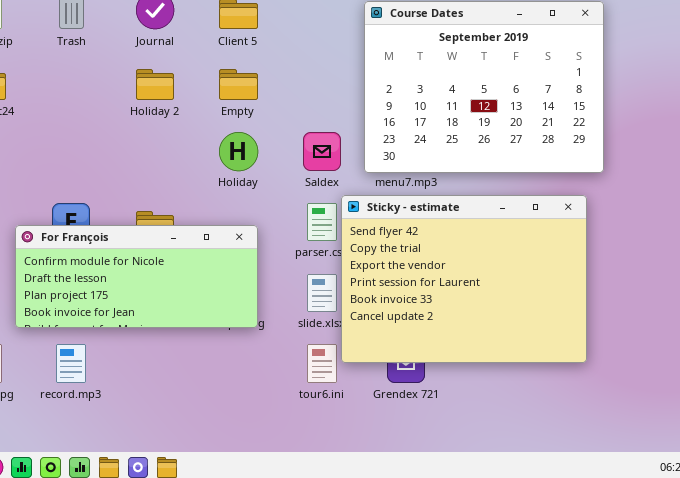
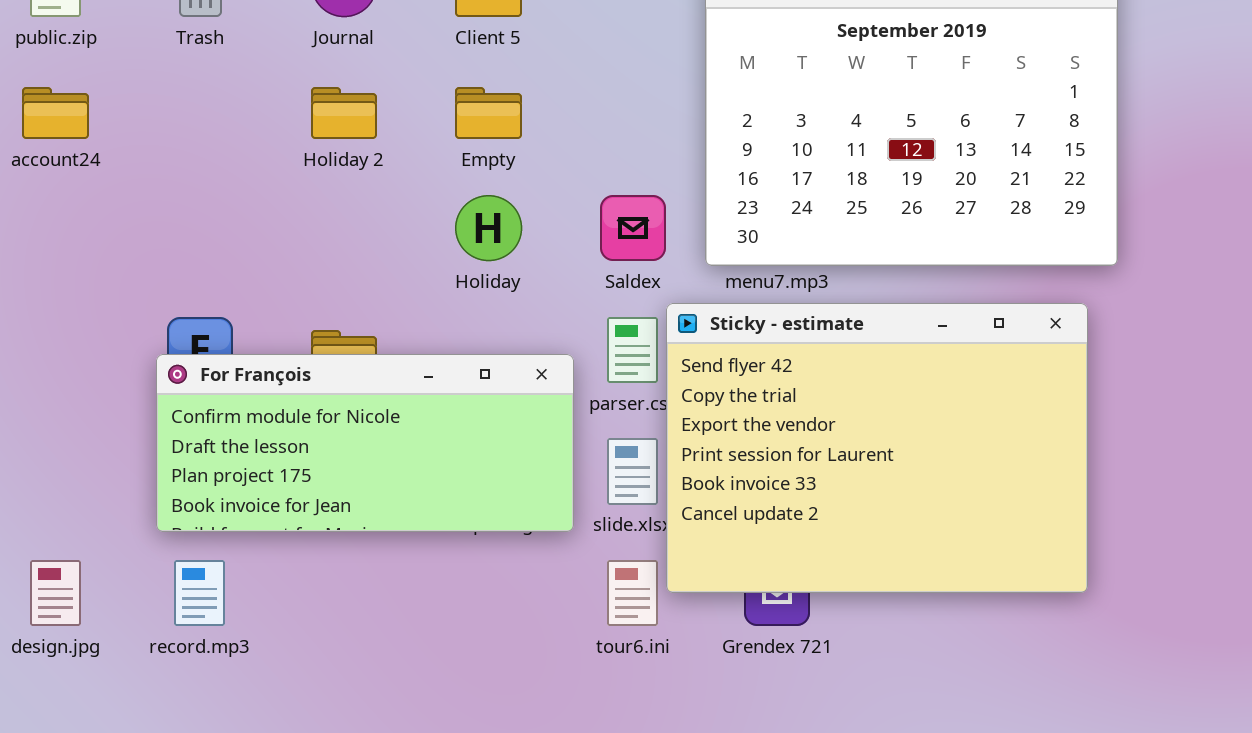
For François: [15,225,258,328] -> [156,354,574,532], moved

